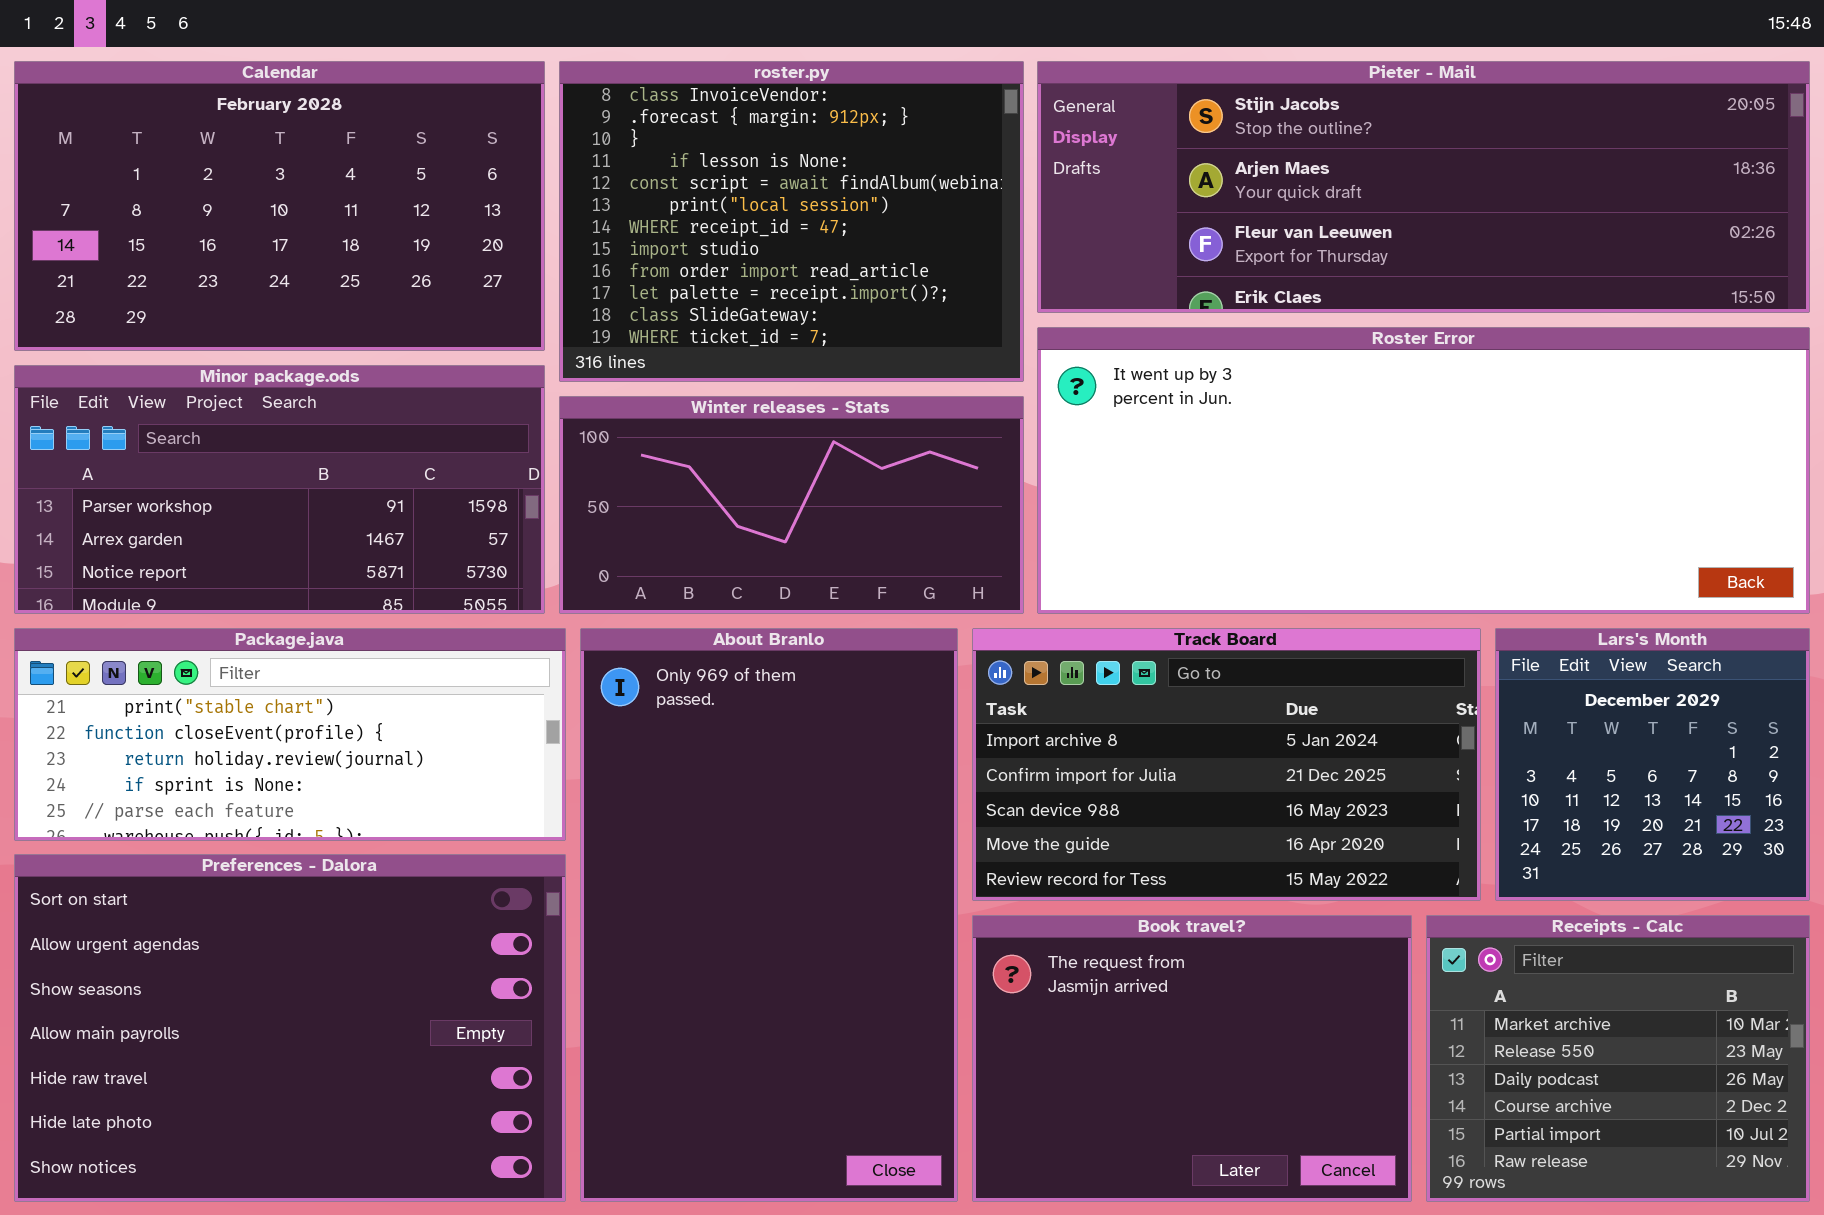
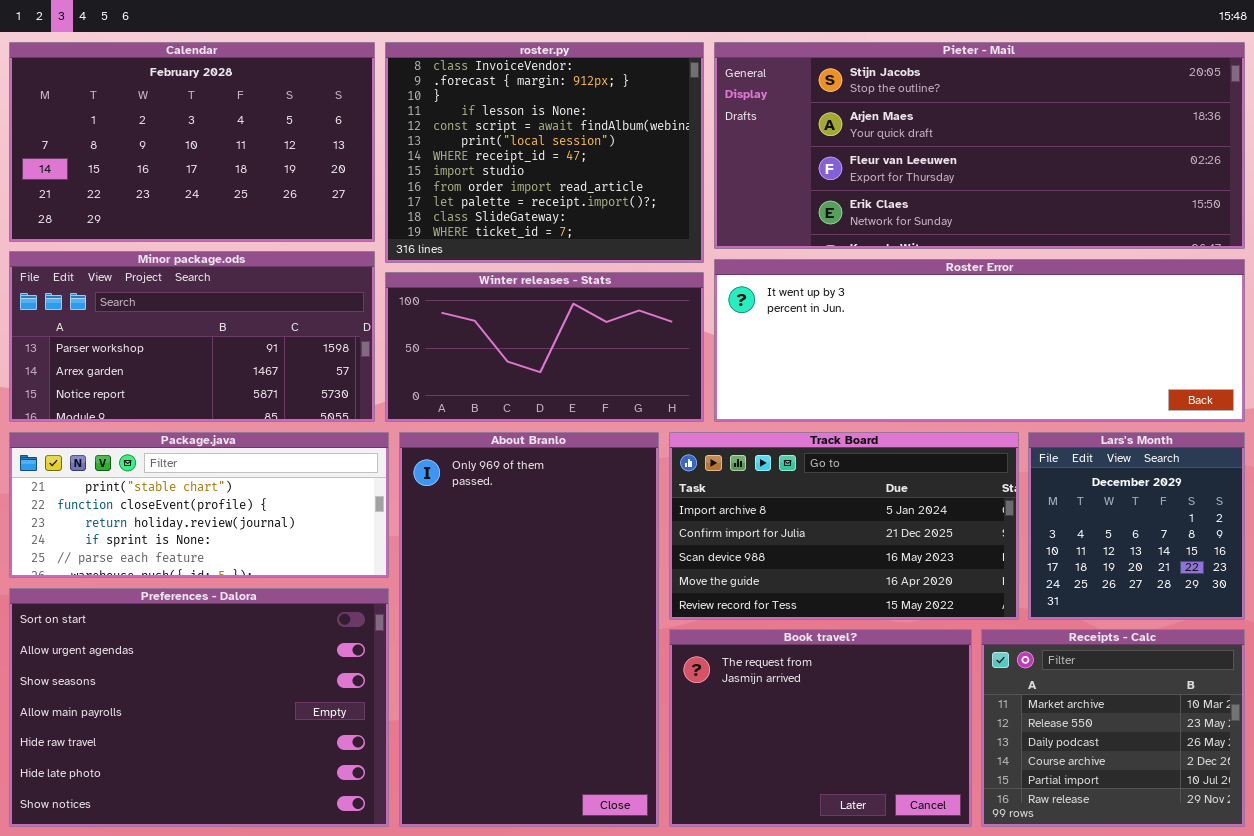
Pieter - Mail: [1037,61,1810,313] -> [714,42,1245,249], resized
Roster Error: [1037,327,1810,614] -> [714,259,1245,422], resized

